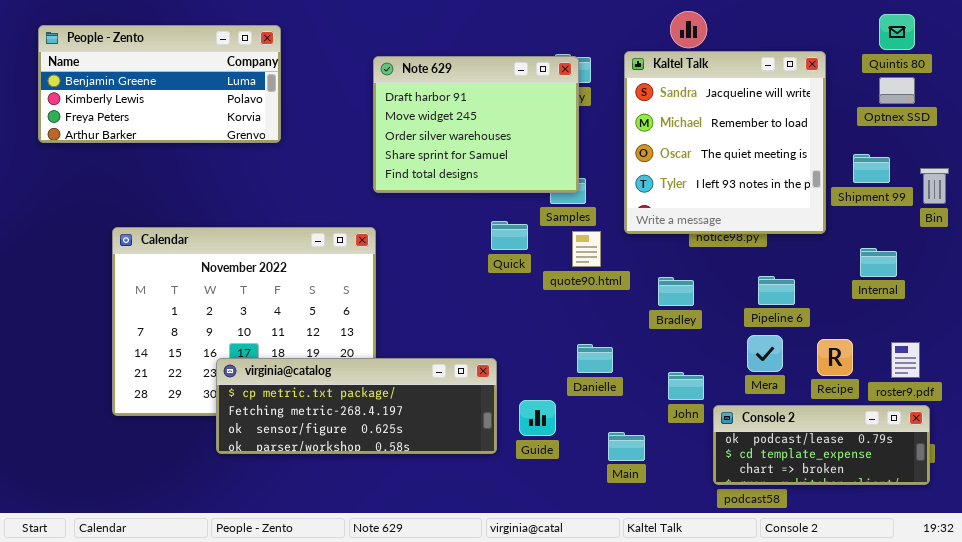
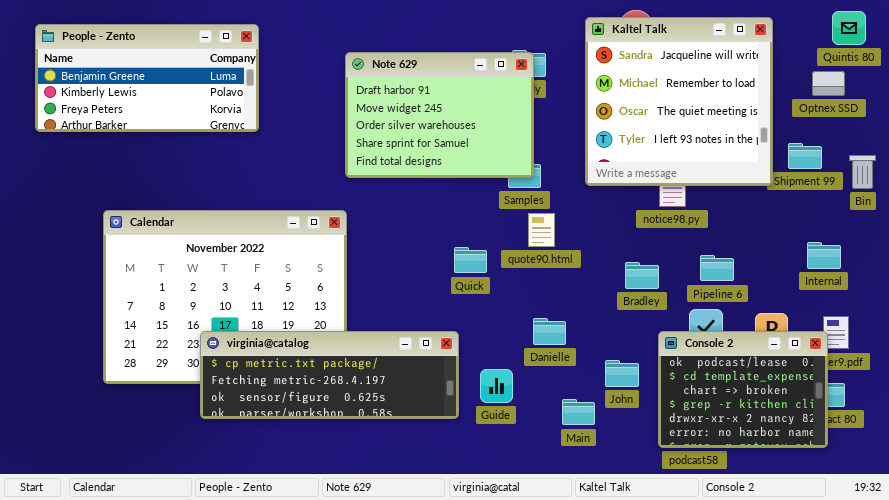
Quintis 80: [879,14,915,50] -> [832,11,866,45], moved
Kaltel Talk: [624,51,826,234] -> [585,17,773,186], moved
Quick: [491,221,528,250] -> [454,247,487,273], moved
Internal: [860,248,897,277] -> [807,242,841,269], moved
Bradley: [658,277,694,306] -> [625,262,659,289], moved
John: [668,372,704,400] -> [605,360,639,387], moved
Console 2: [713,405,930,485] -> [658,331,828,448], resized

